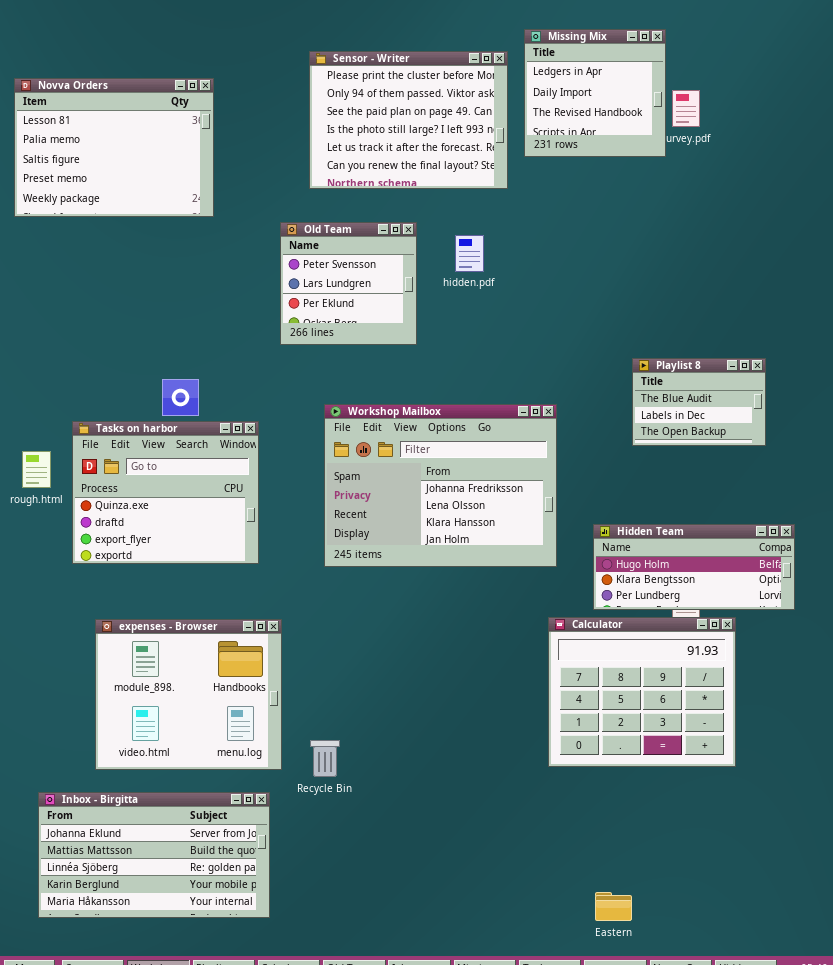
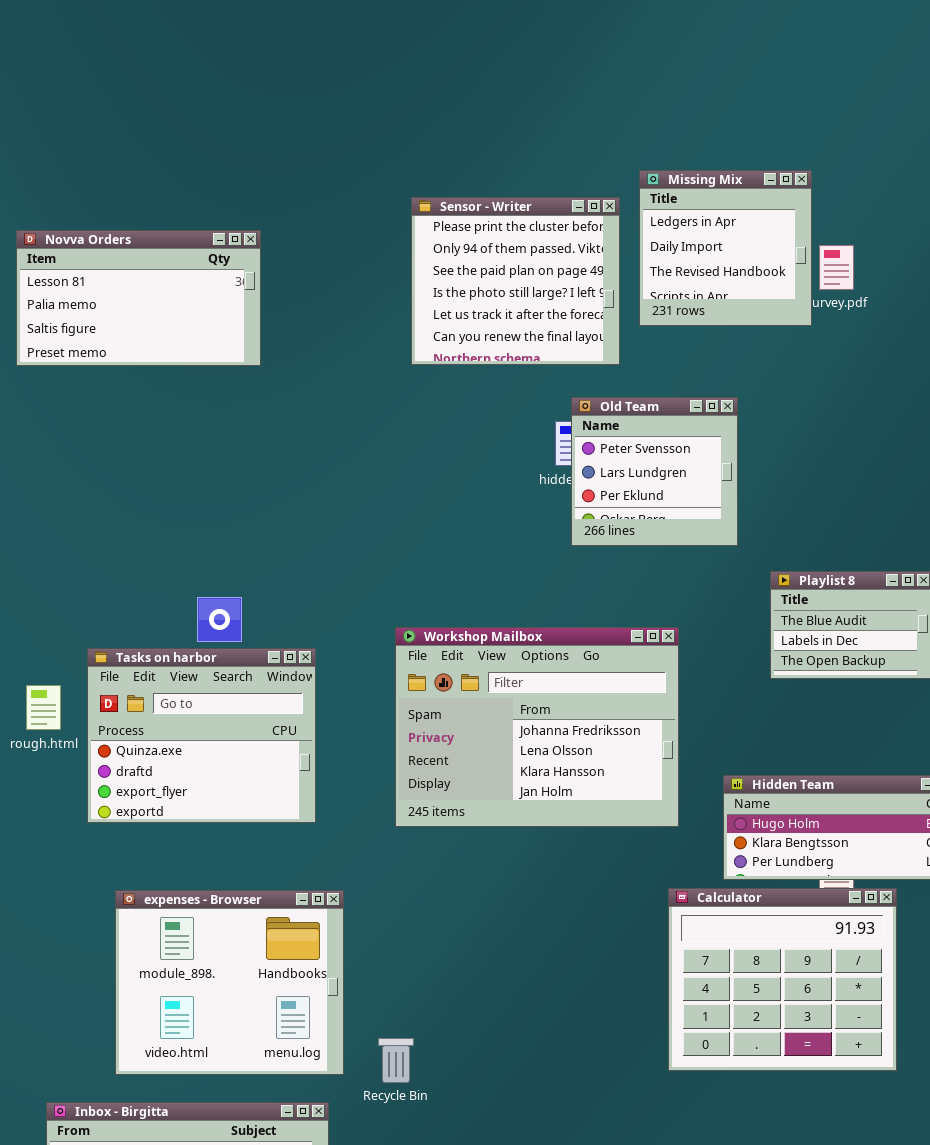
Sensor - Writer: [309,51,508,189] -> [411,197,620,365], resized
Novva Orders: [14,78,214,217] -> [16,230,261,366], resized
Old Team: [280,222,417,345] -> [571,397,738,546], moved

